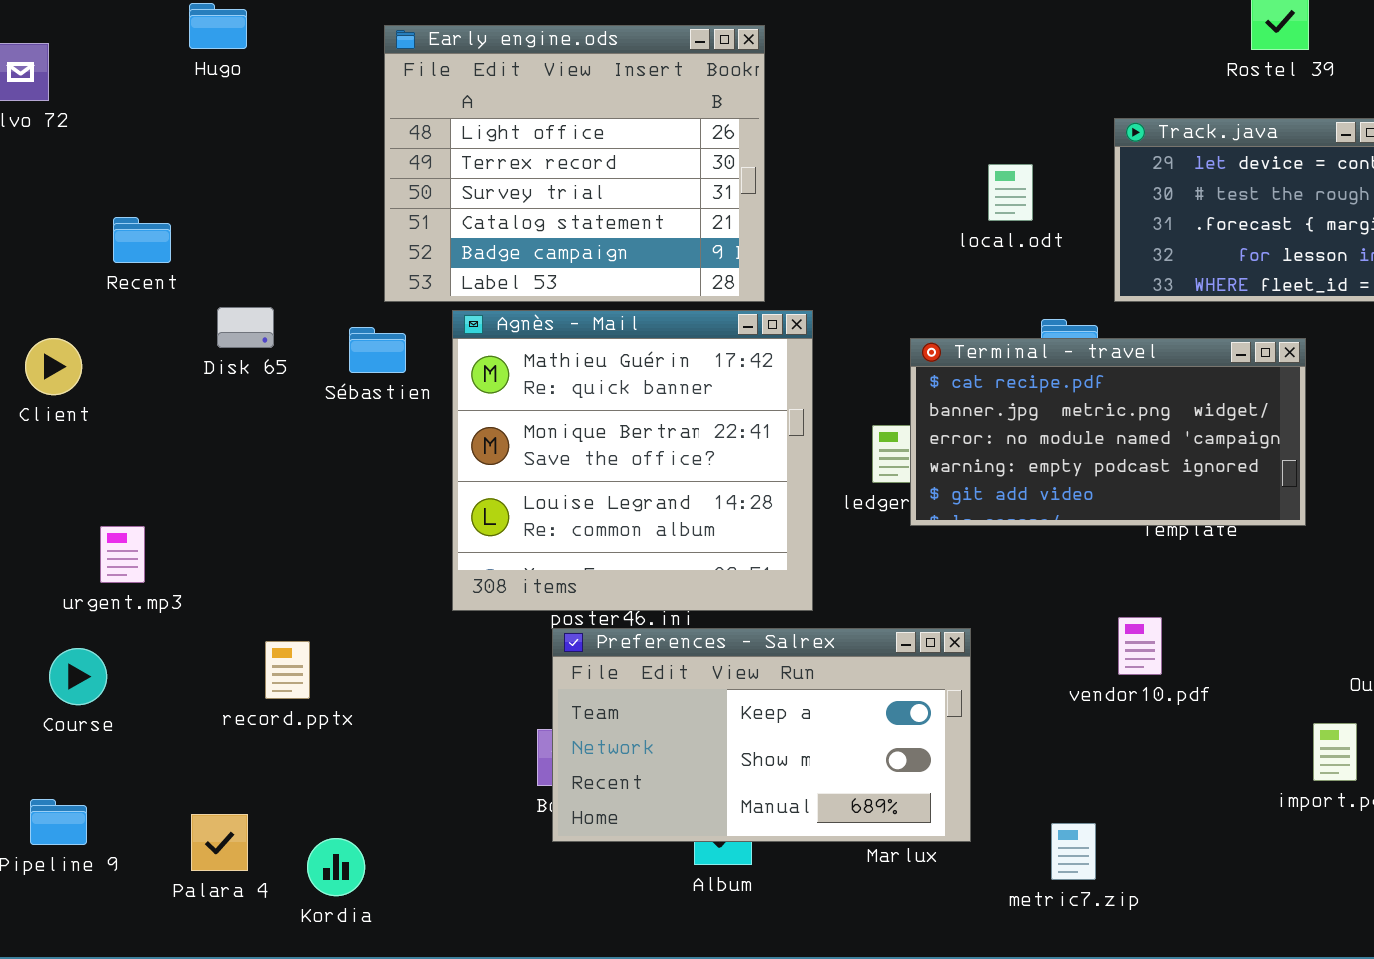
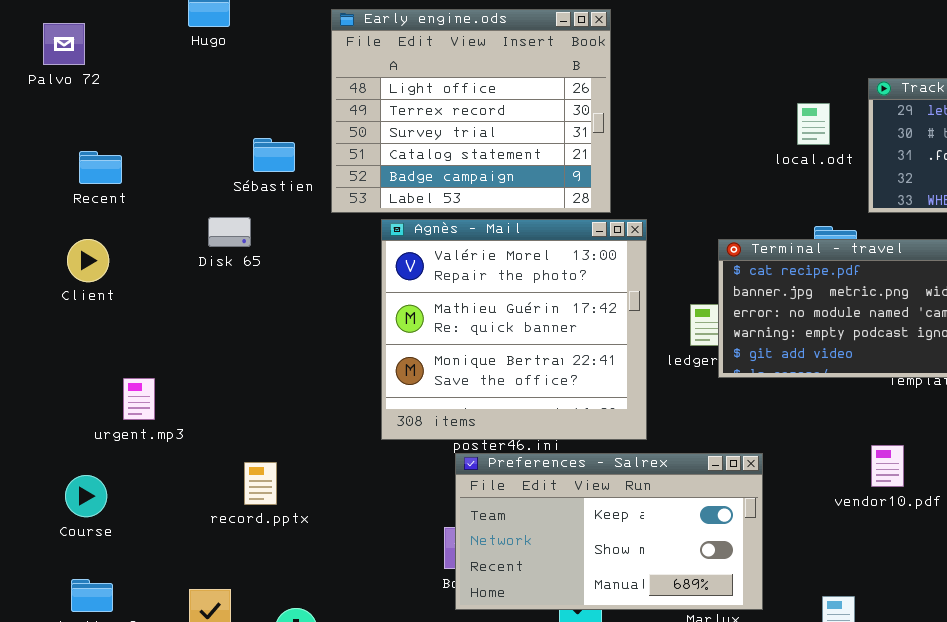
local.odt: [988,164,1033,221] -> [797,103,830,145], moved
Recent: [113,217,171,263] -> [79,151,122,184], moved
Agnès - Mail: [452,310,813,611] -> [381,219,647,440], scrolled up 1 row
Sébastien: [349,327,406,373] -> [253,138,295,172], moved
Course: [49,648,107,705] -> [65,475,107,517], moved

